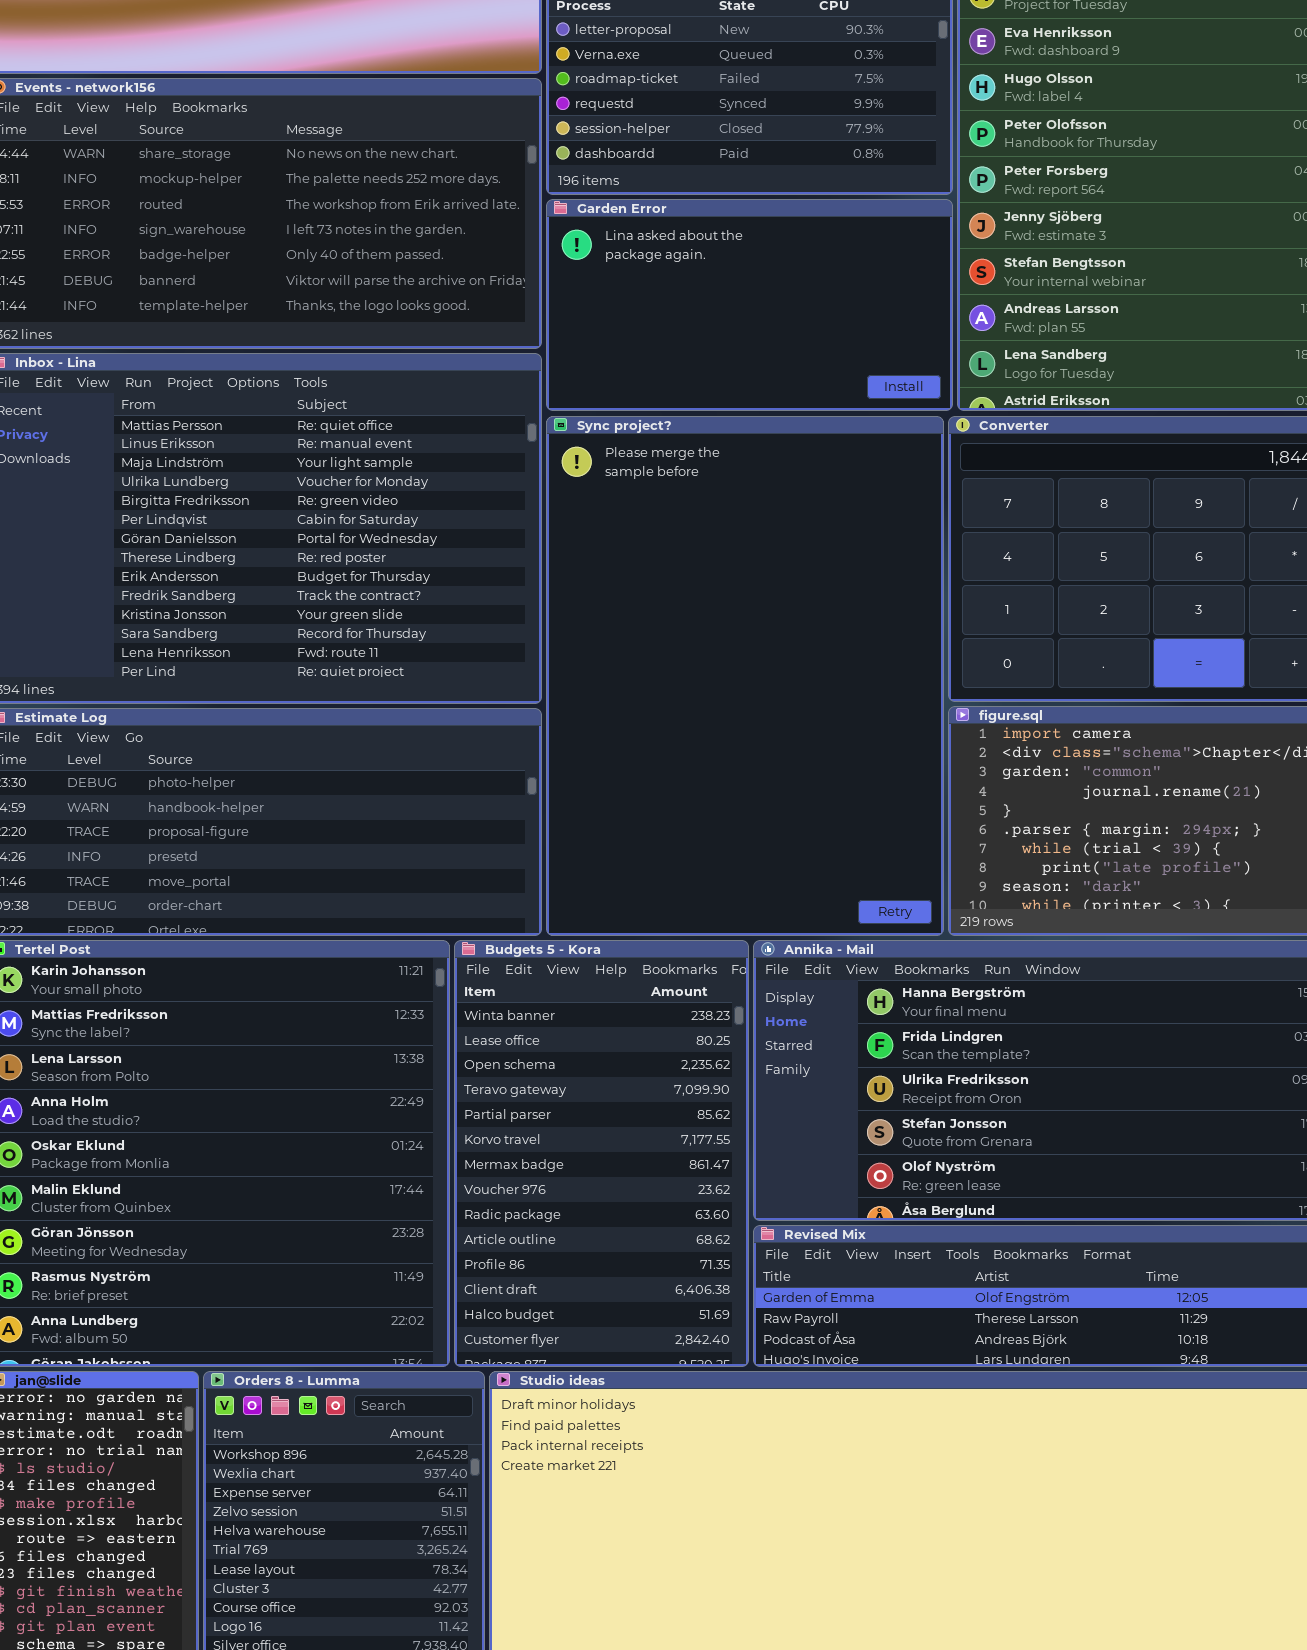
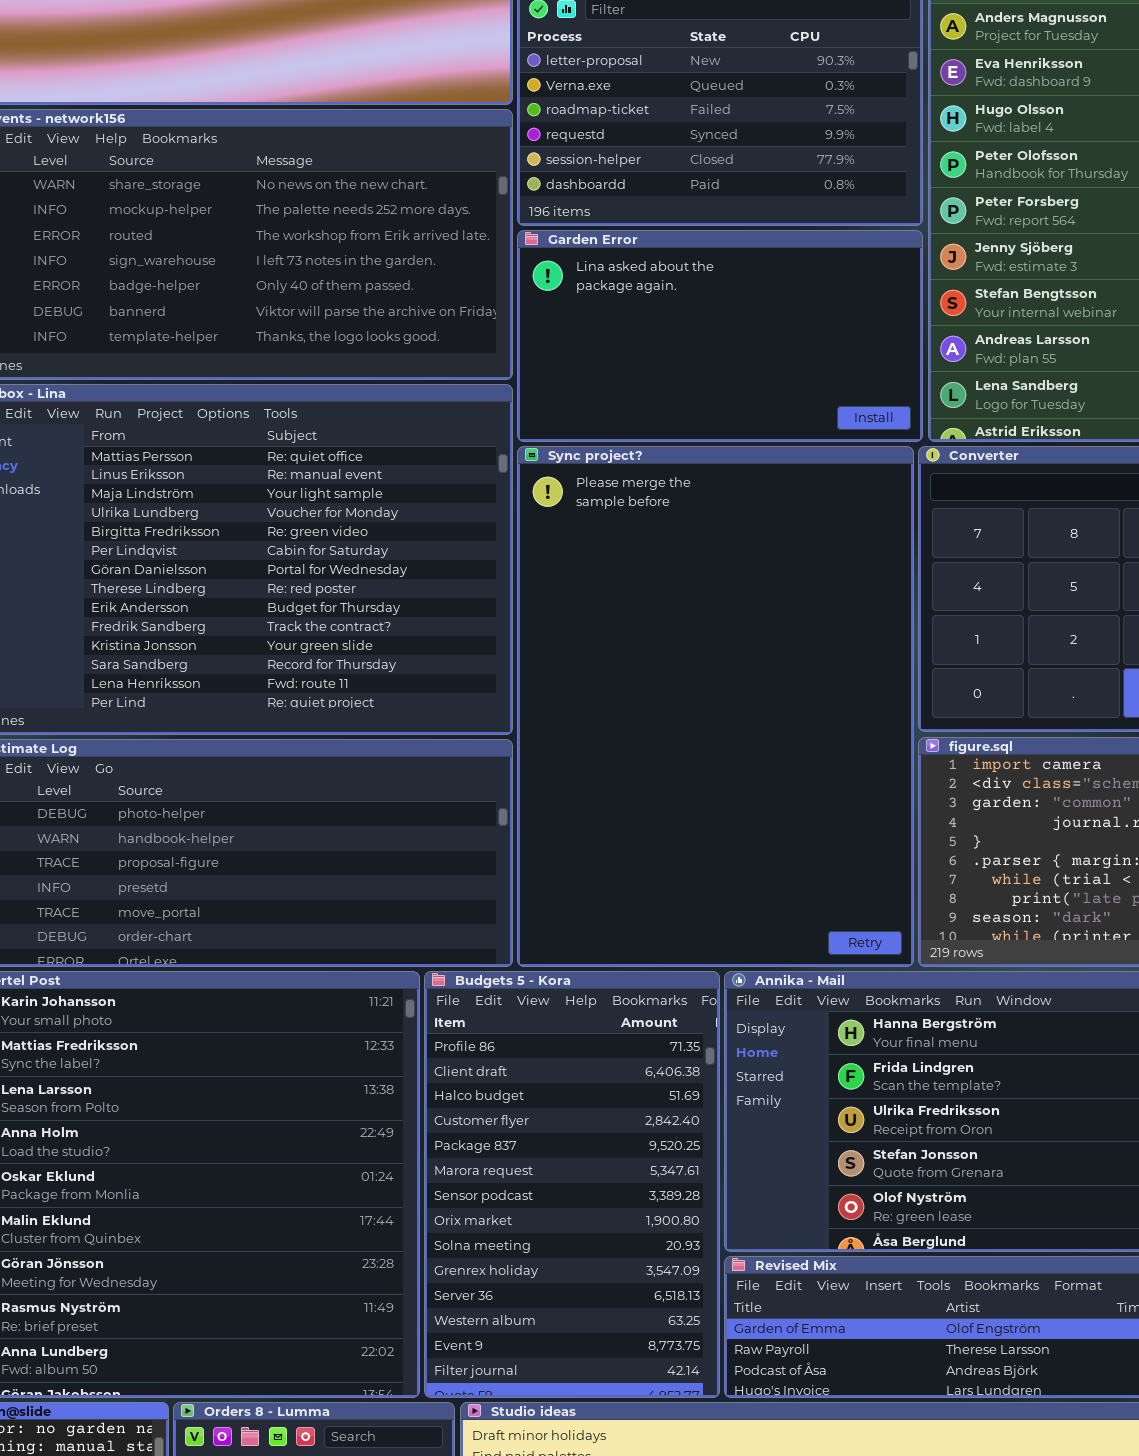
Budgets 5 - Kora: [454,940,749,1367] -> [424,971,720,1398], scrolled down 10 rows

